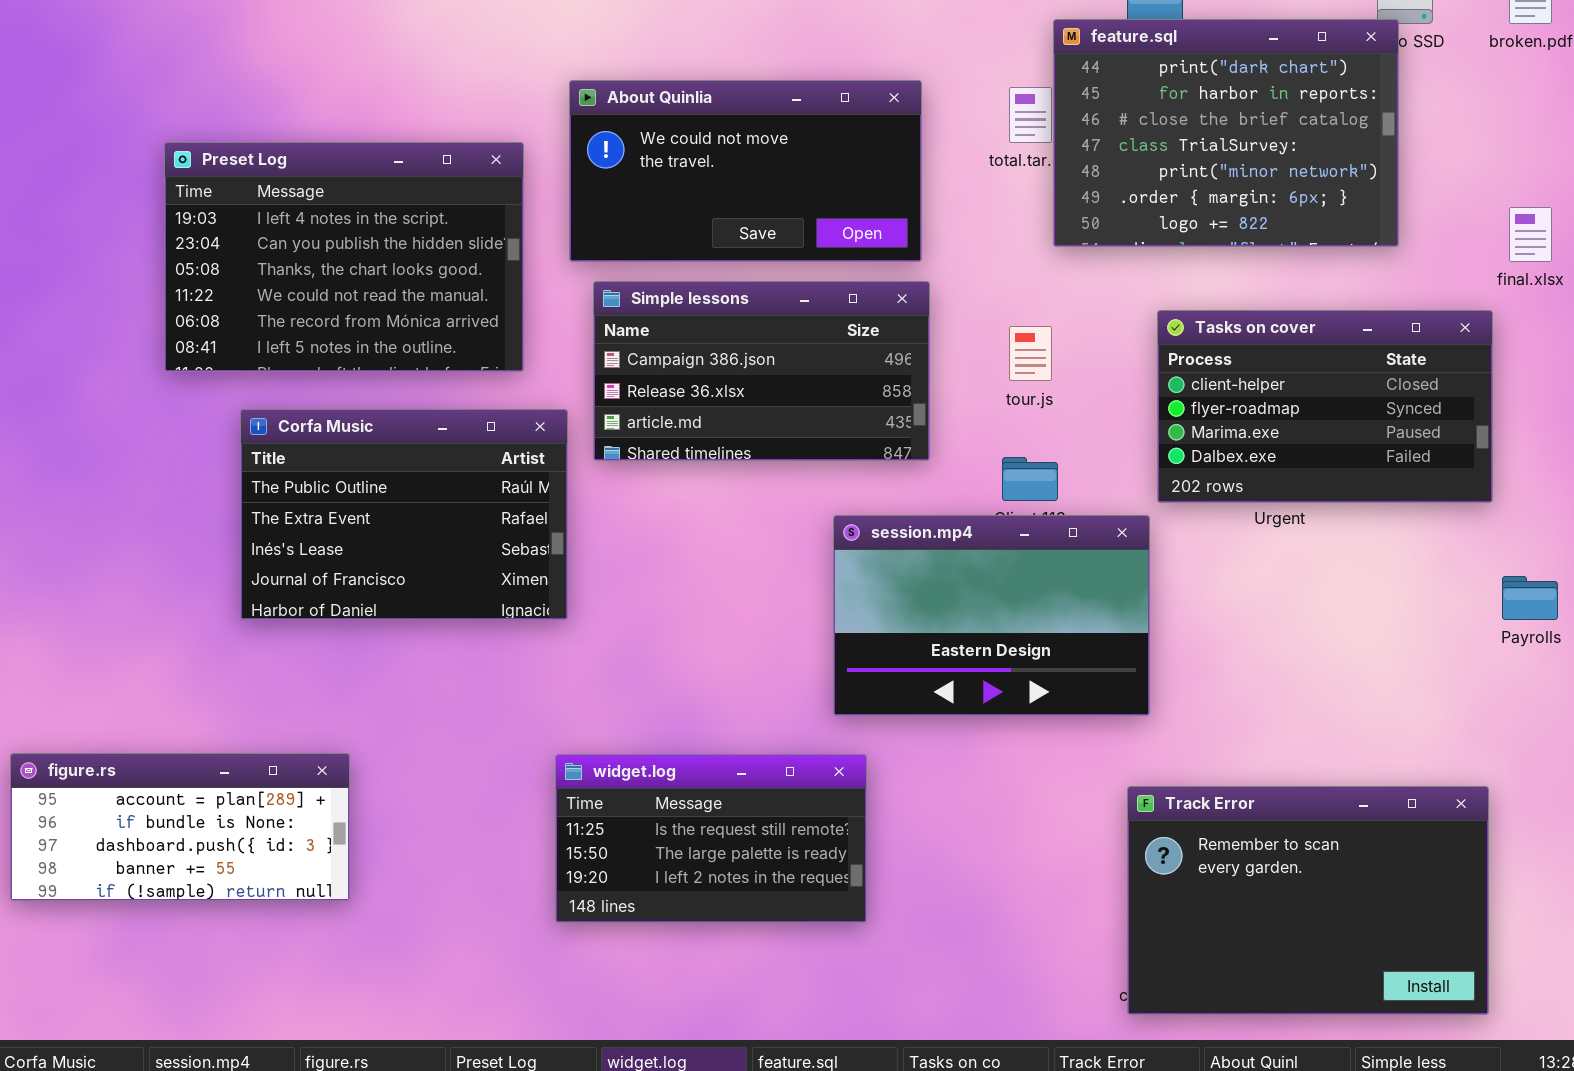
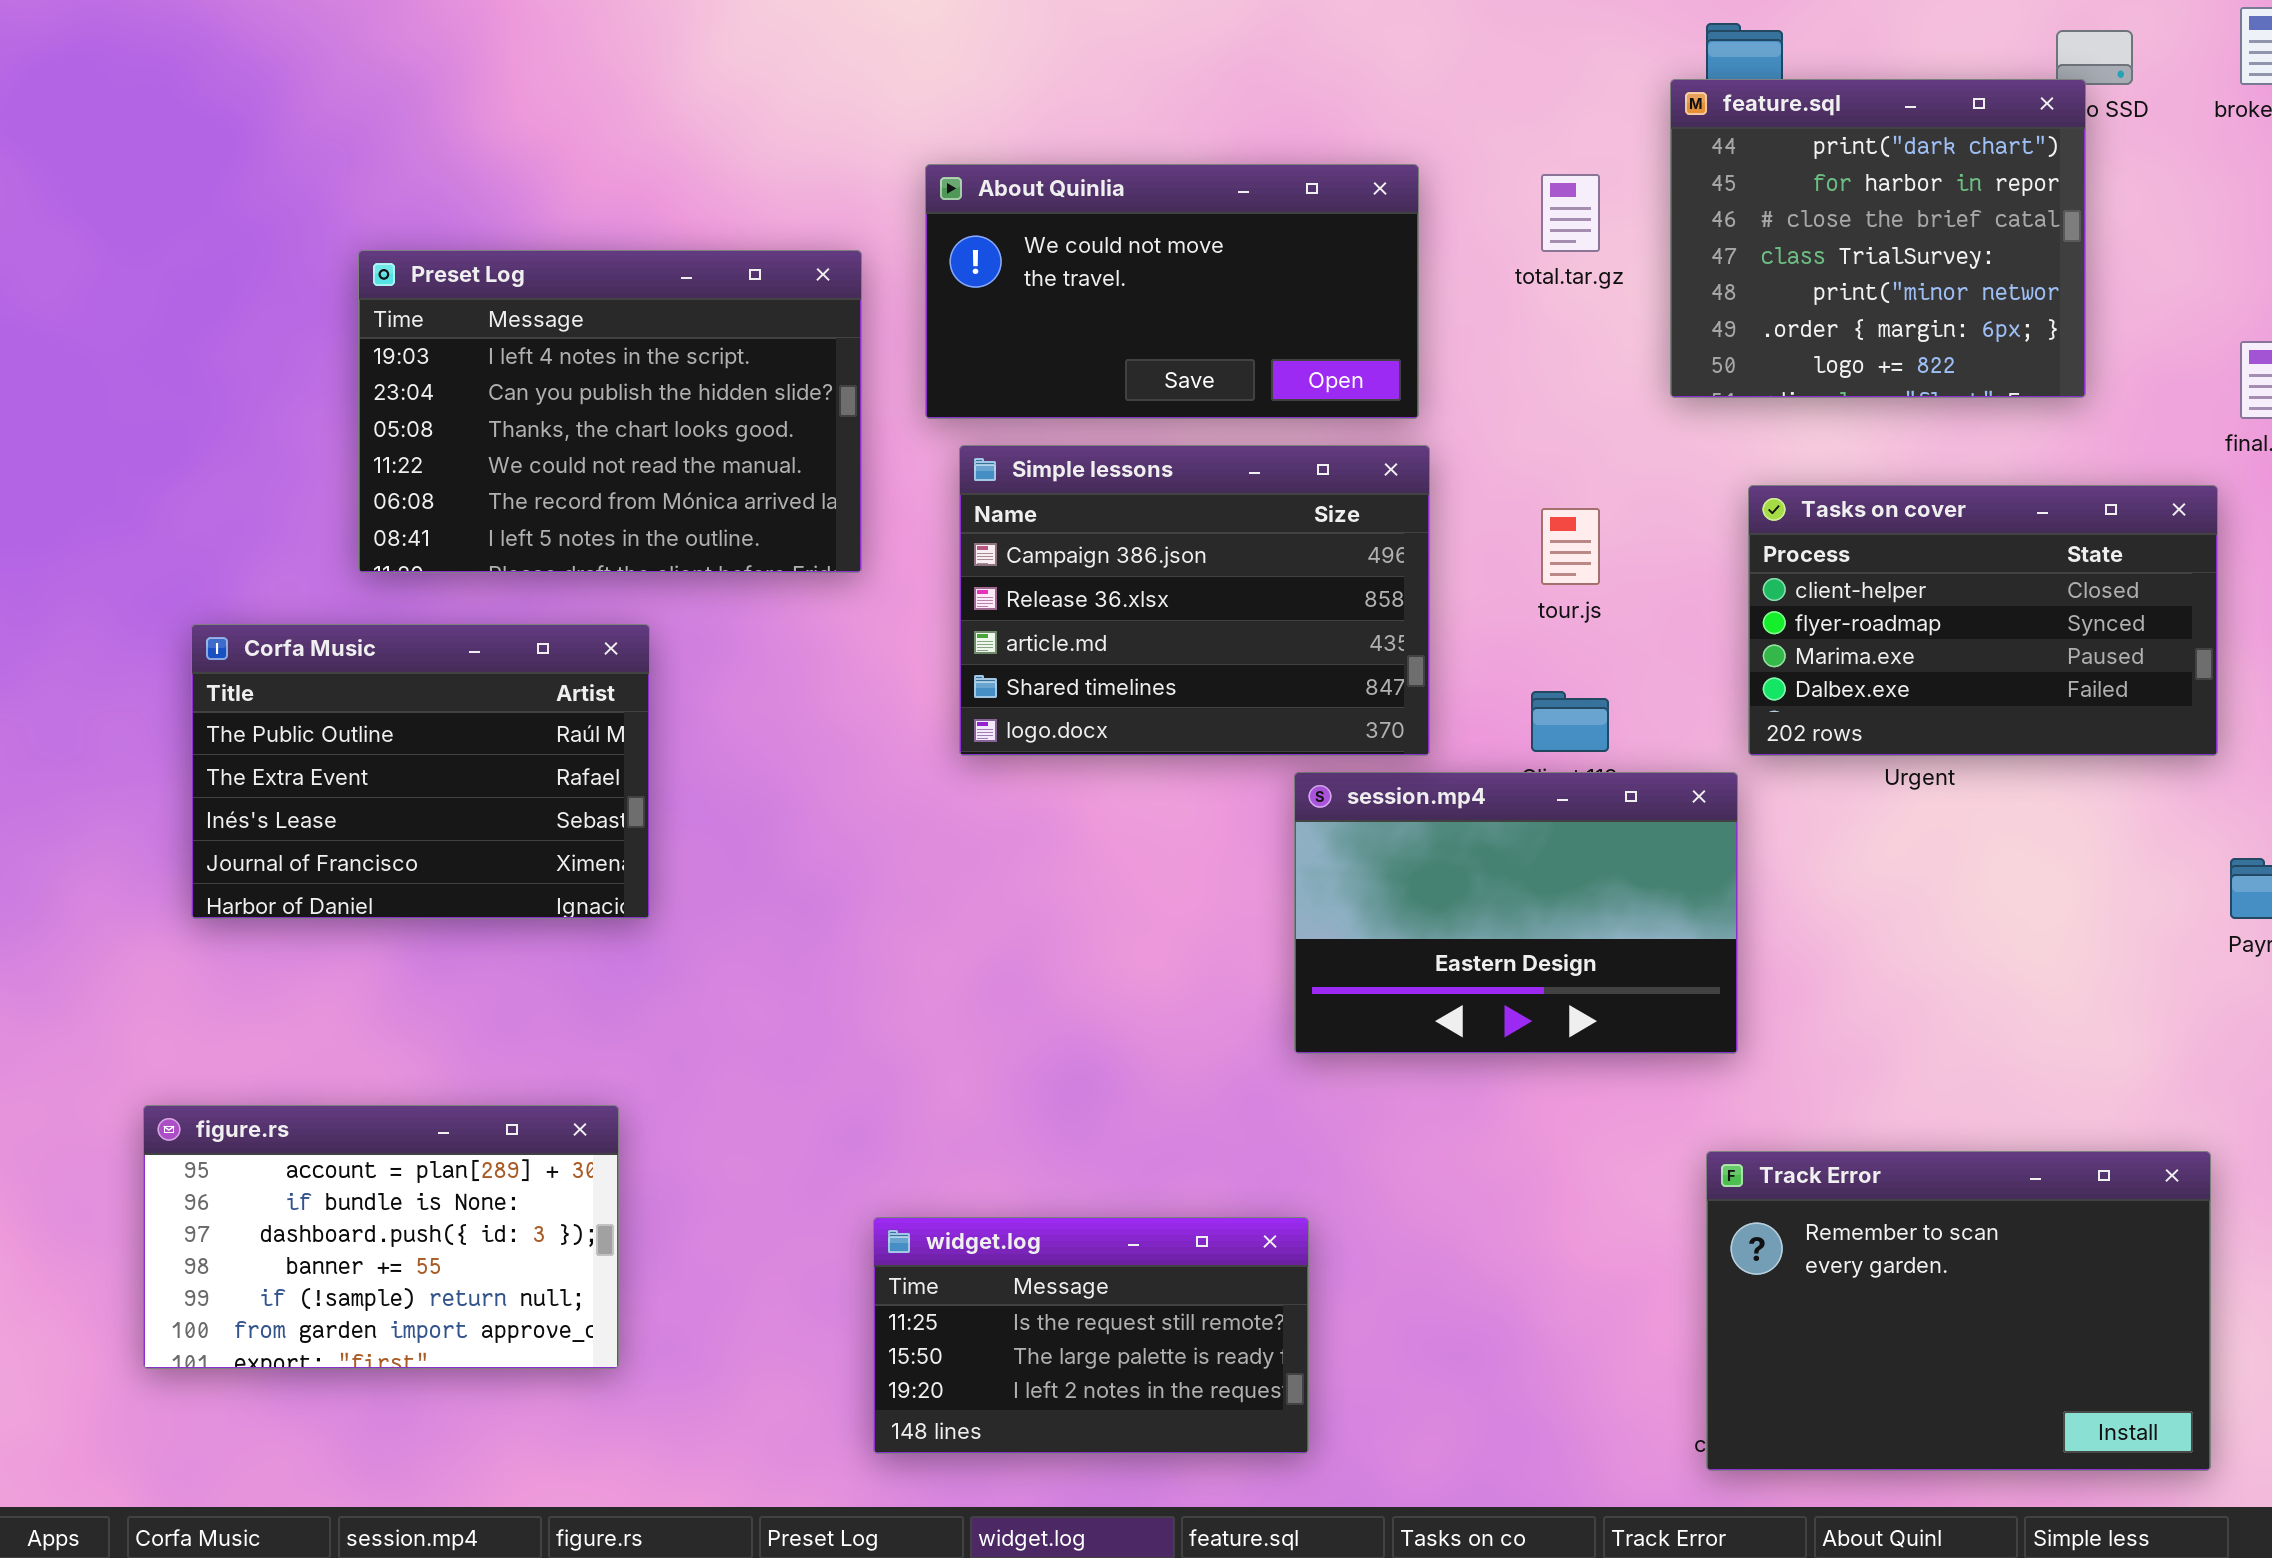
feature.sql: [1053,19,1399,247] -> [1670,79,2086,398], resized
Simple lessons: [593,281,930,461] -> [959,445,1430,756], resized
Corfa Music: [240,409,568,620] -> [191,624,650,919], moved
figure.rs: [10,753,350,901] -> [143,1105,619,1369], resized
widget.log: [555,754,867,923] -> [873,1217,1309,1454], moved

